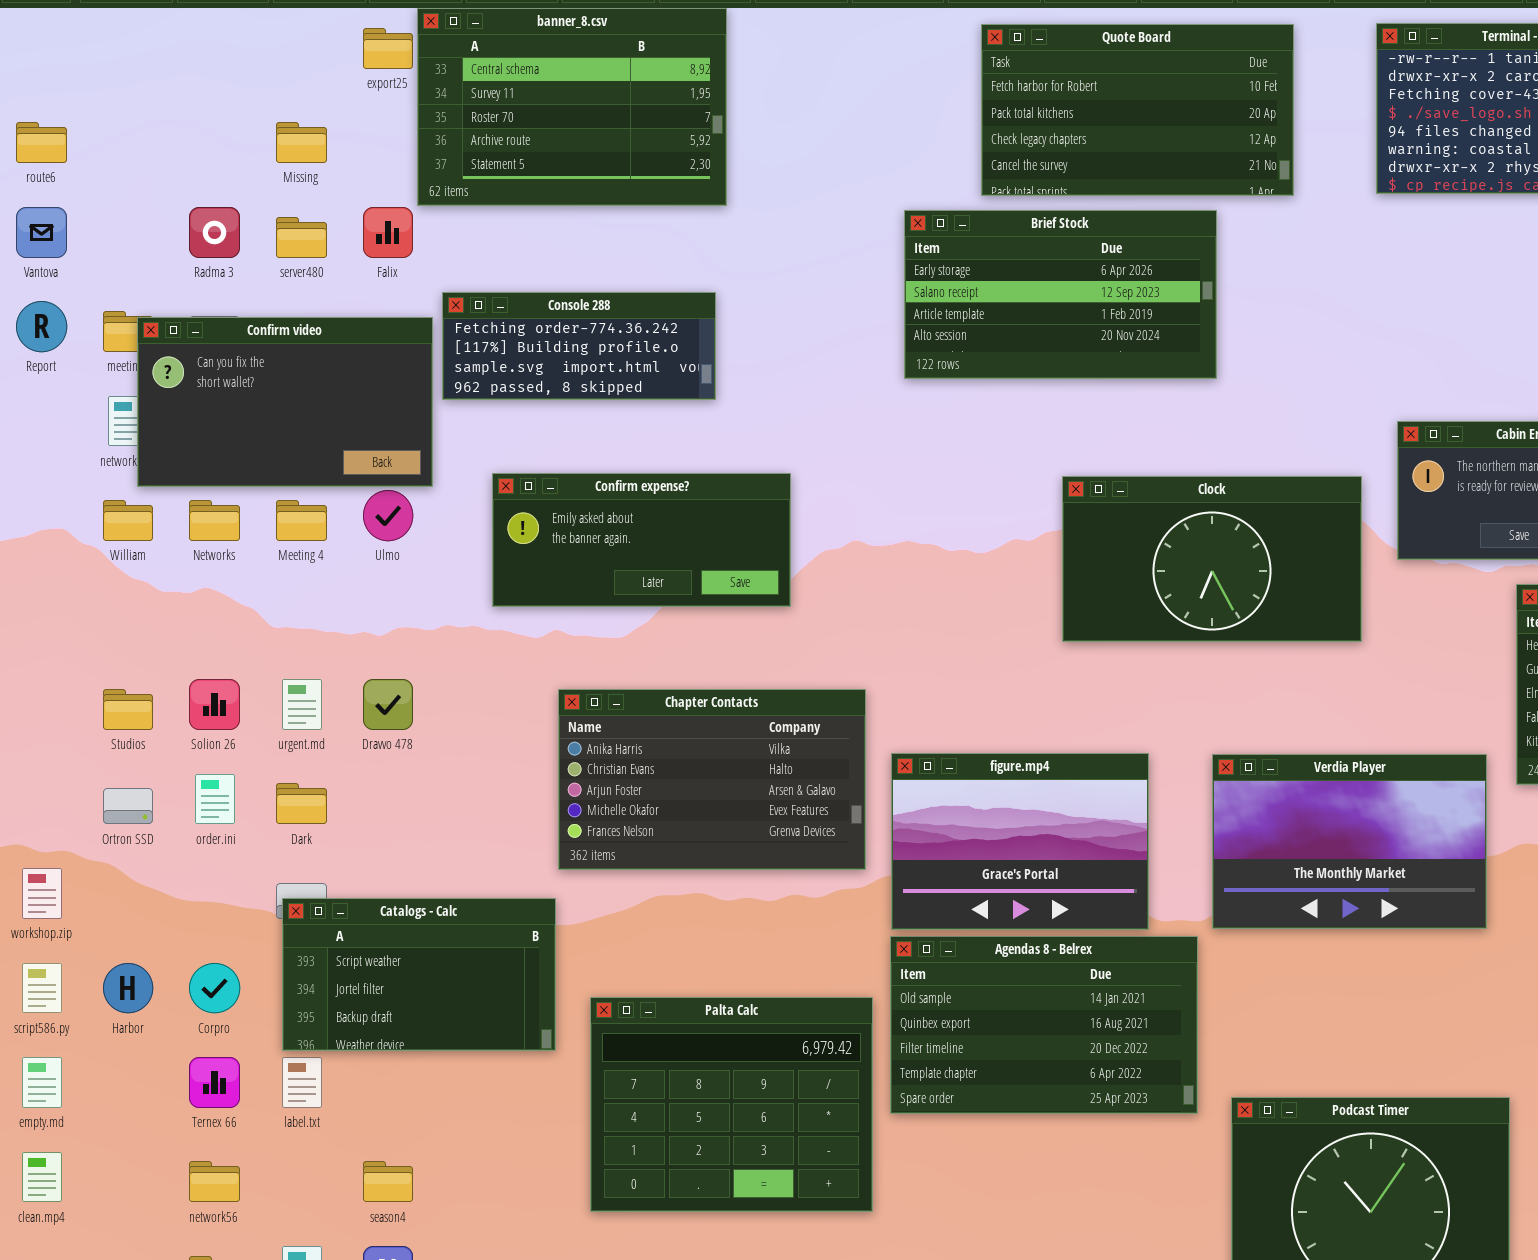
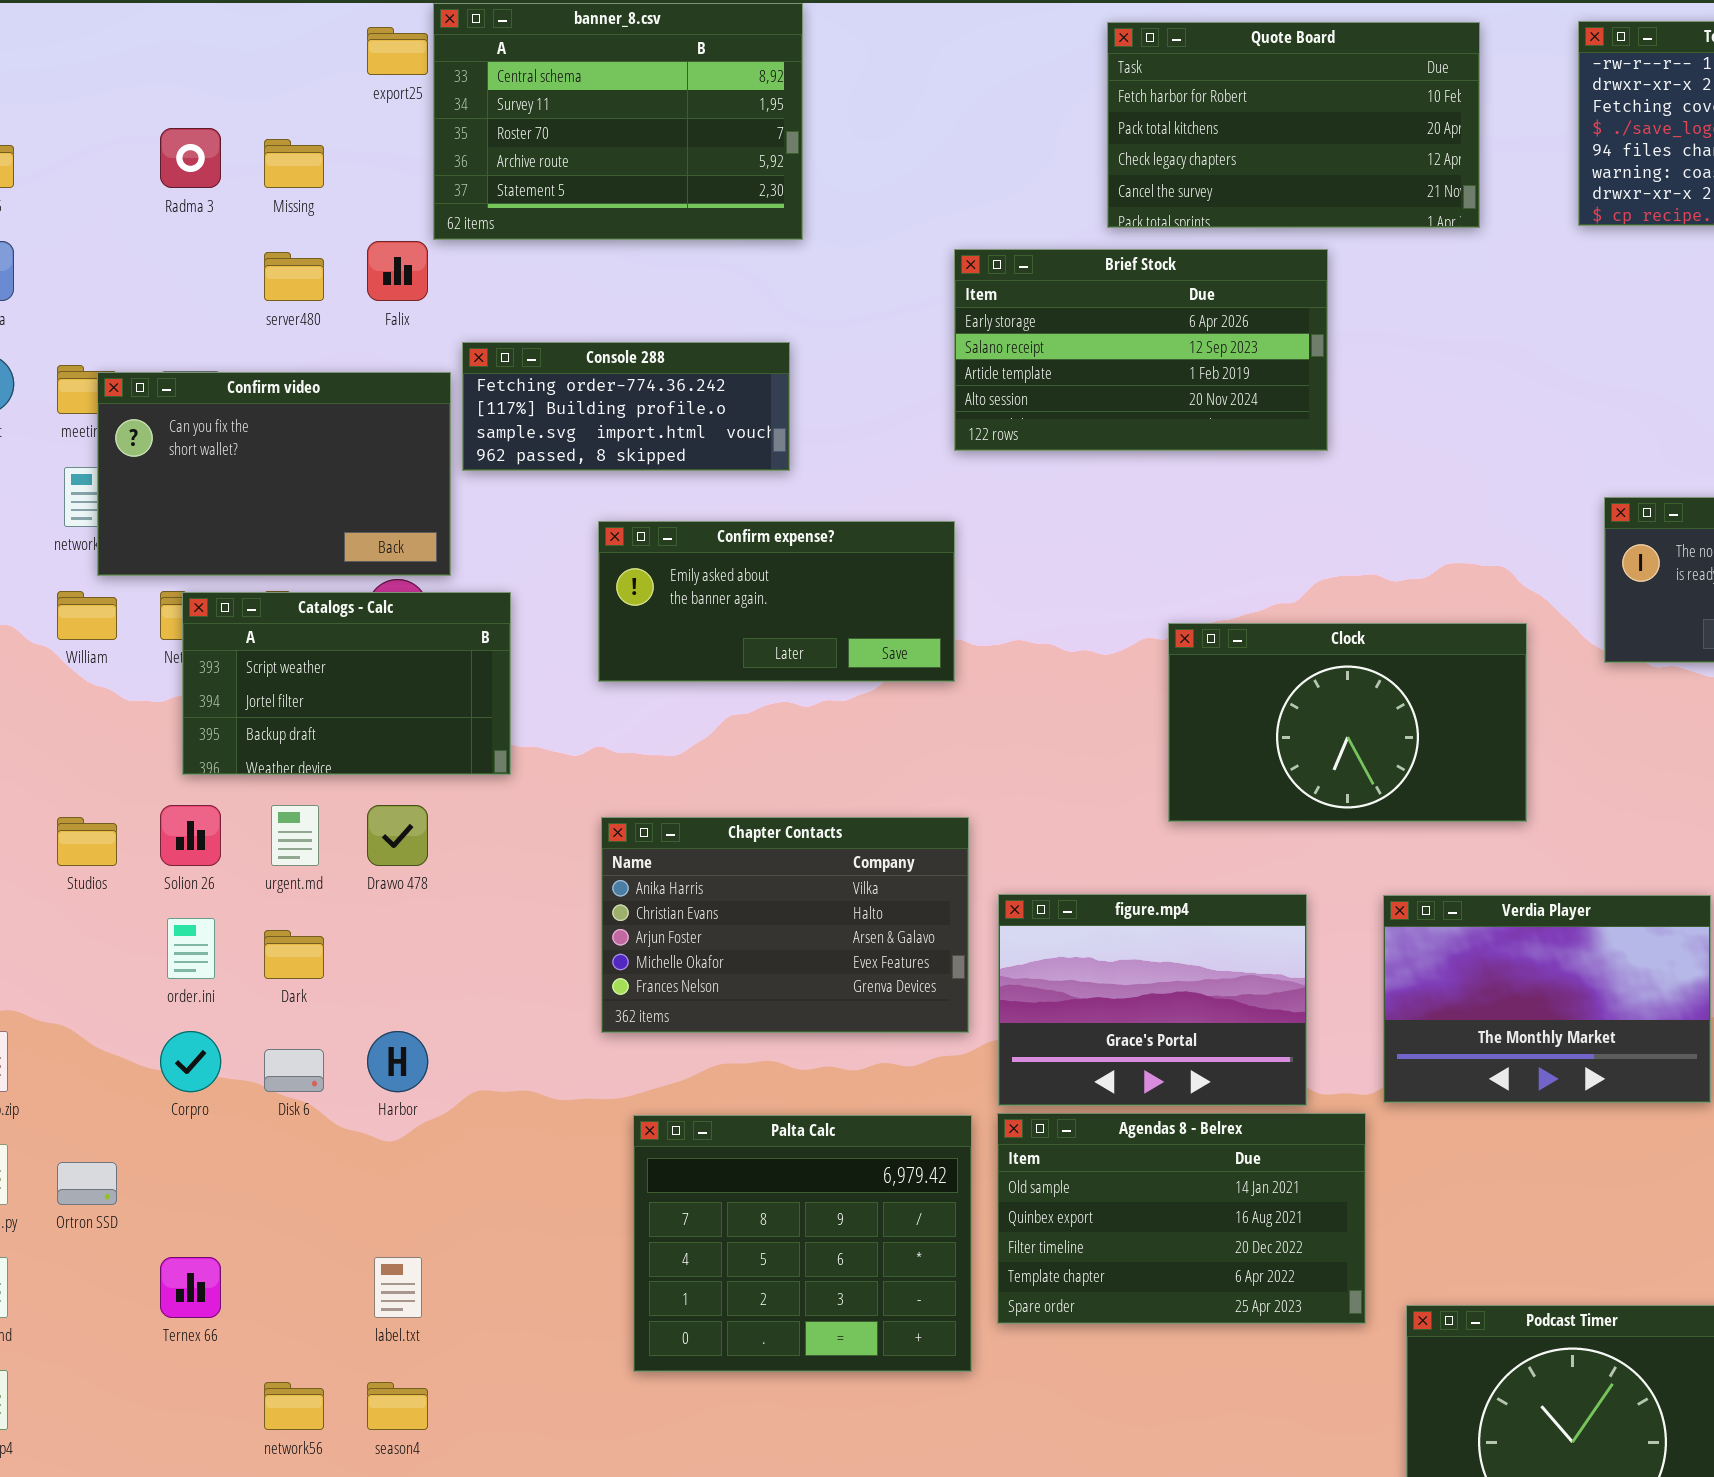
Radma 3: [189,207,240,258] -> [160,128,221,188], moved
Brief Stock: [904,210,1217,379] -> [954,249,1328,451], moved
Confirm expense?: [492,473,791,607] -> [598,521,955,682], moved
Clock: [1062,476,1362,642] -> [1168,623,1527,822], moved
Ortron SSD: [103,788,153,824] -> [57,1162,117,1205], moved
Catalogs - Calc: [282,898,556,1051] -> [182,592,511,775], moved
Harbor: [103,963,153,1013] -> [367,1031,428,1092], moved
Corpro: [189,963,240,1013] -> [160,1031,221,1092], moved
Palta Calc: [590,997,873,1212] -> [633,1115,972,1372], moved
label.txt: [282,1057,322,1108] -> [374,1257,422,1318], moved
network56: [189,1161,240,1202] -> [264,1382,324,1430], moved

